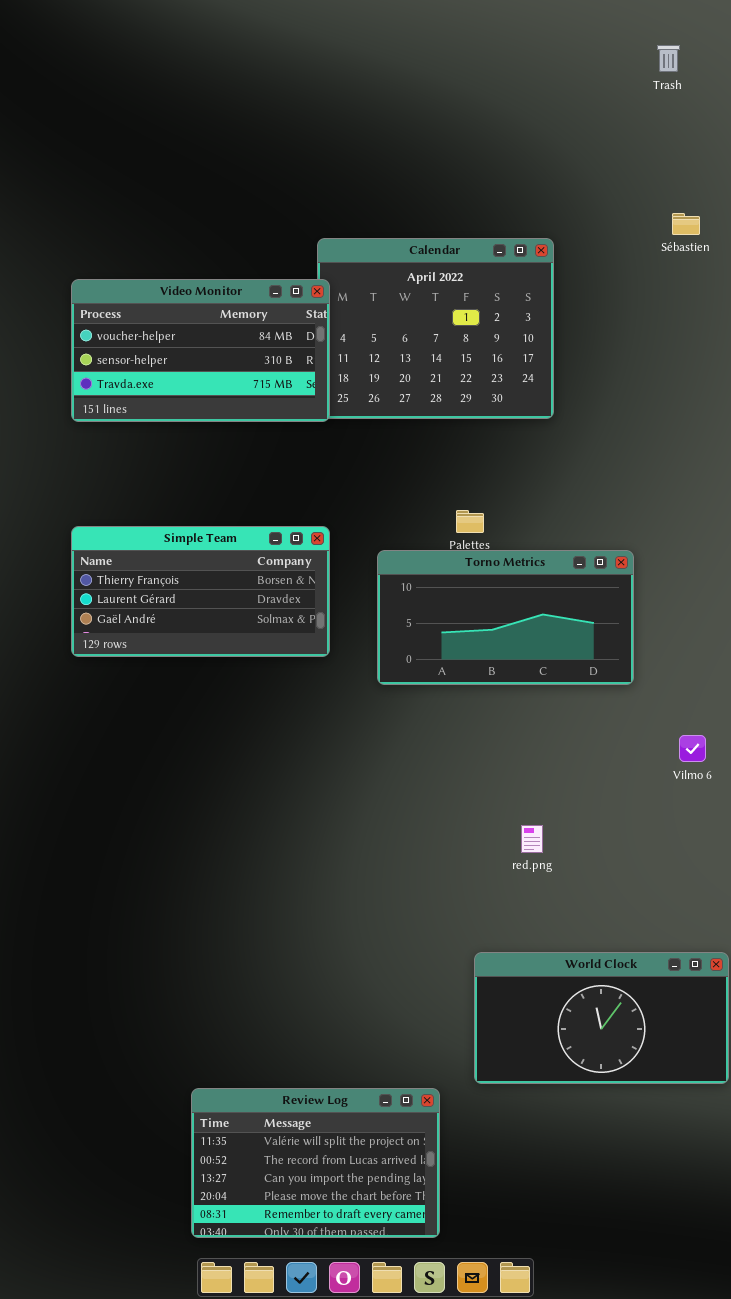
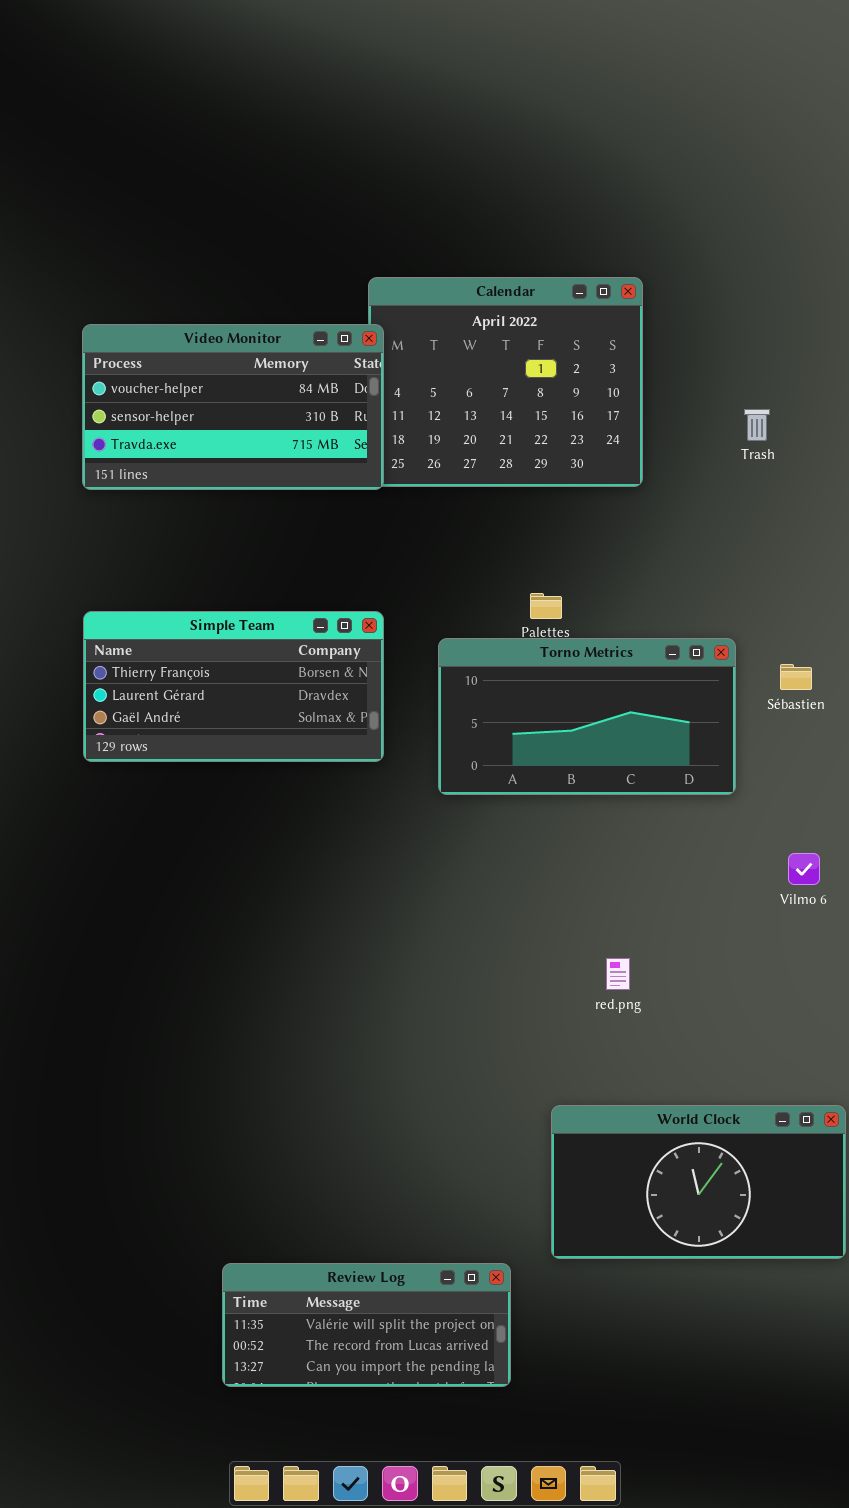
Trash: [657,45,680,72] -> [744,409,770,441], moved
Sébastien: [672,213,700,235] -> [780,664,812,690], moved
Review Log: [191,1088,440,1238] -> [222,1263,511,1387], resized

